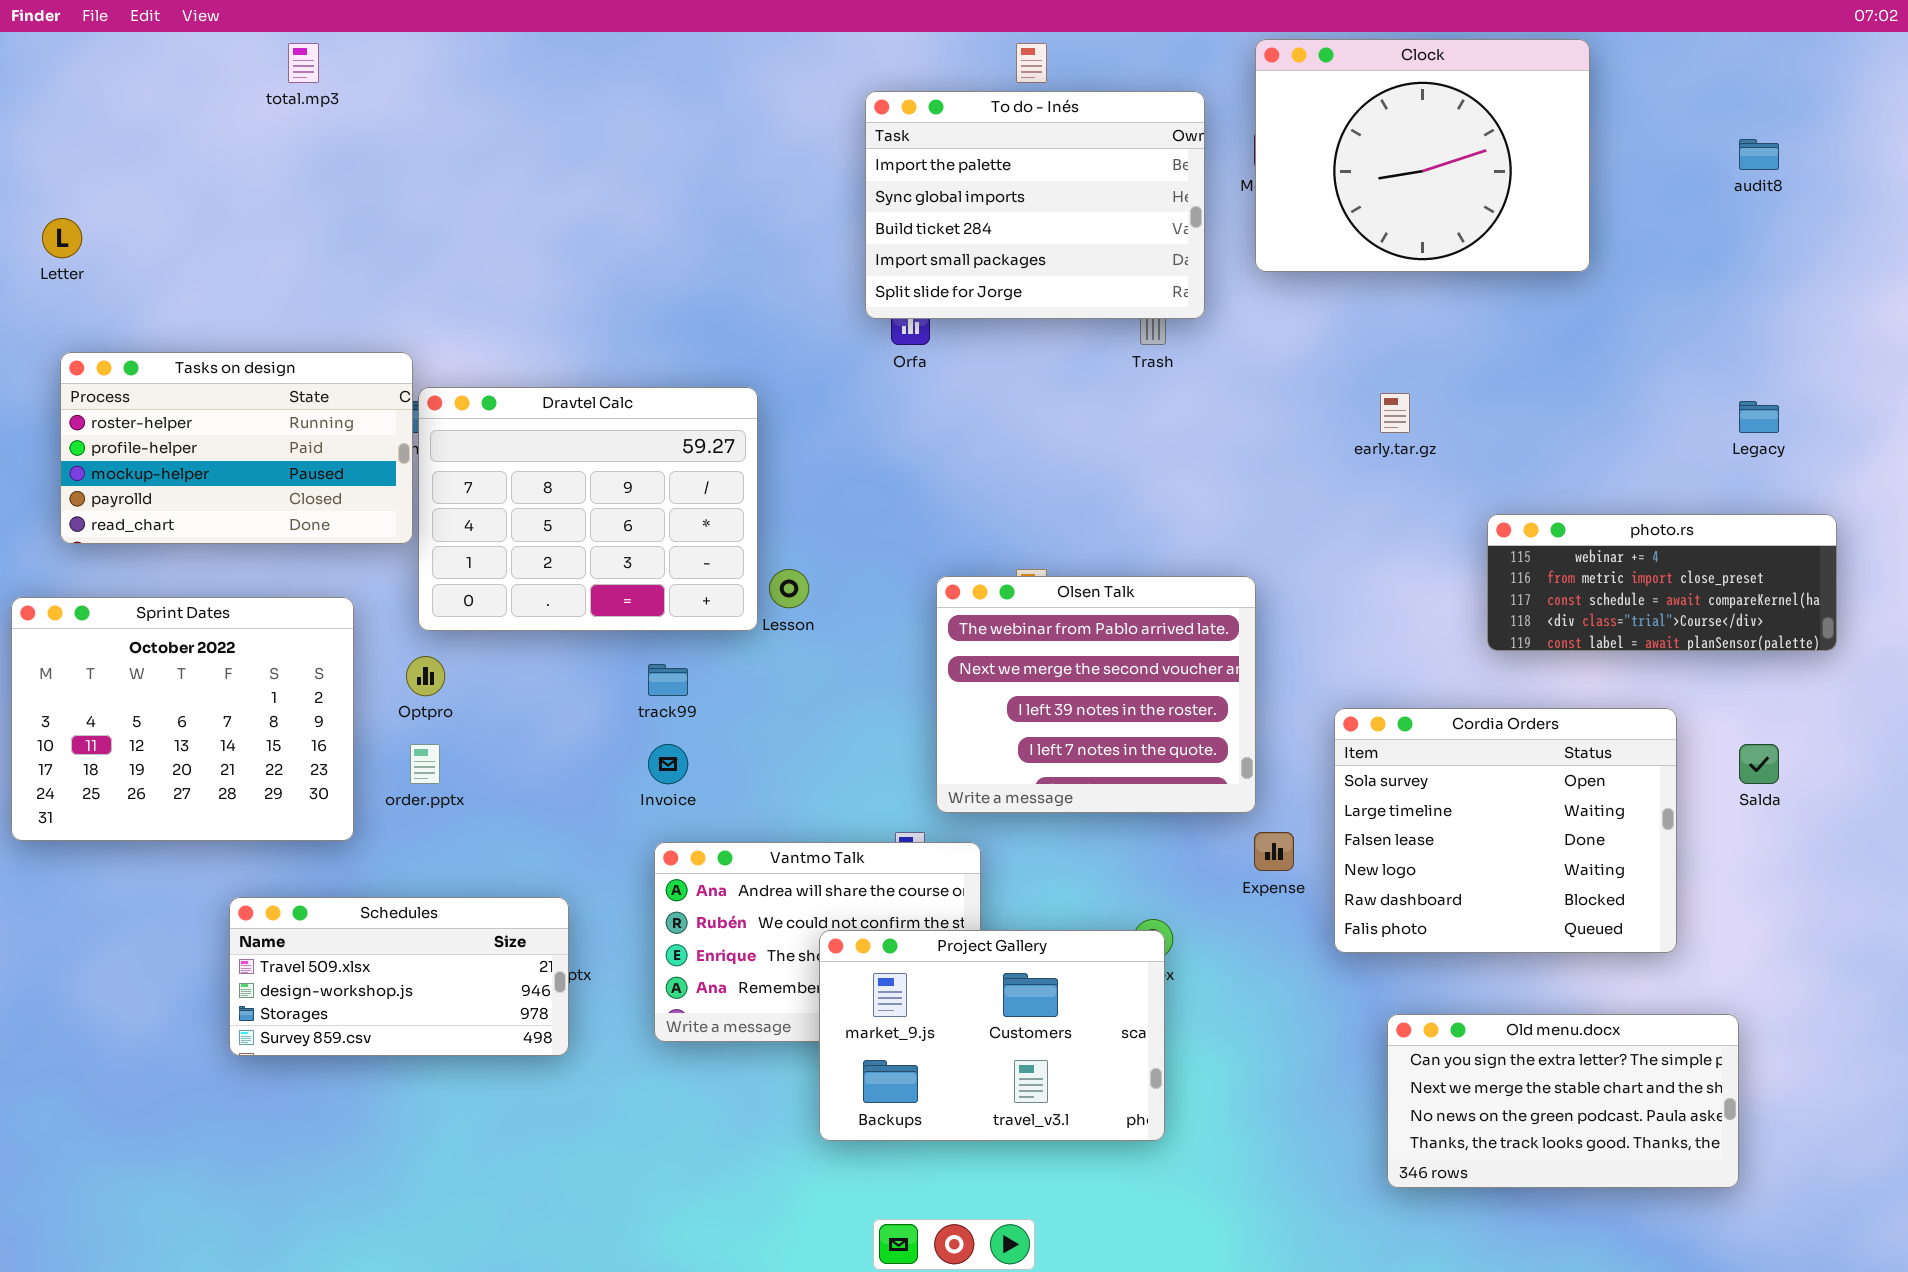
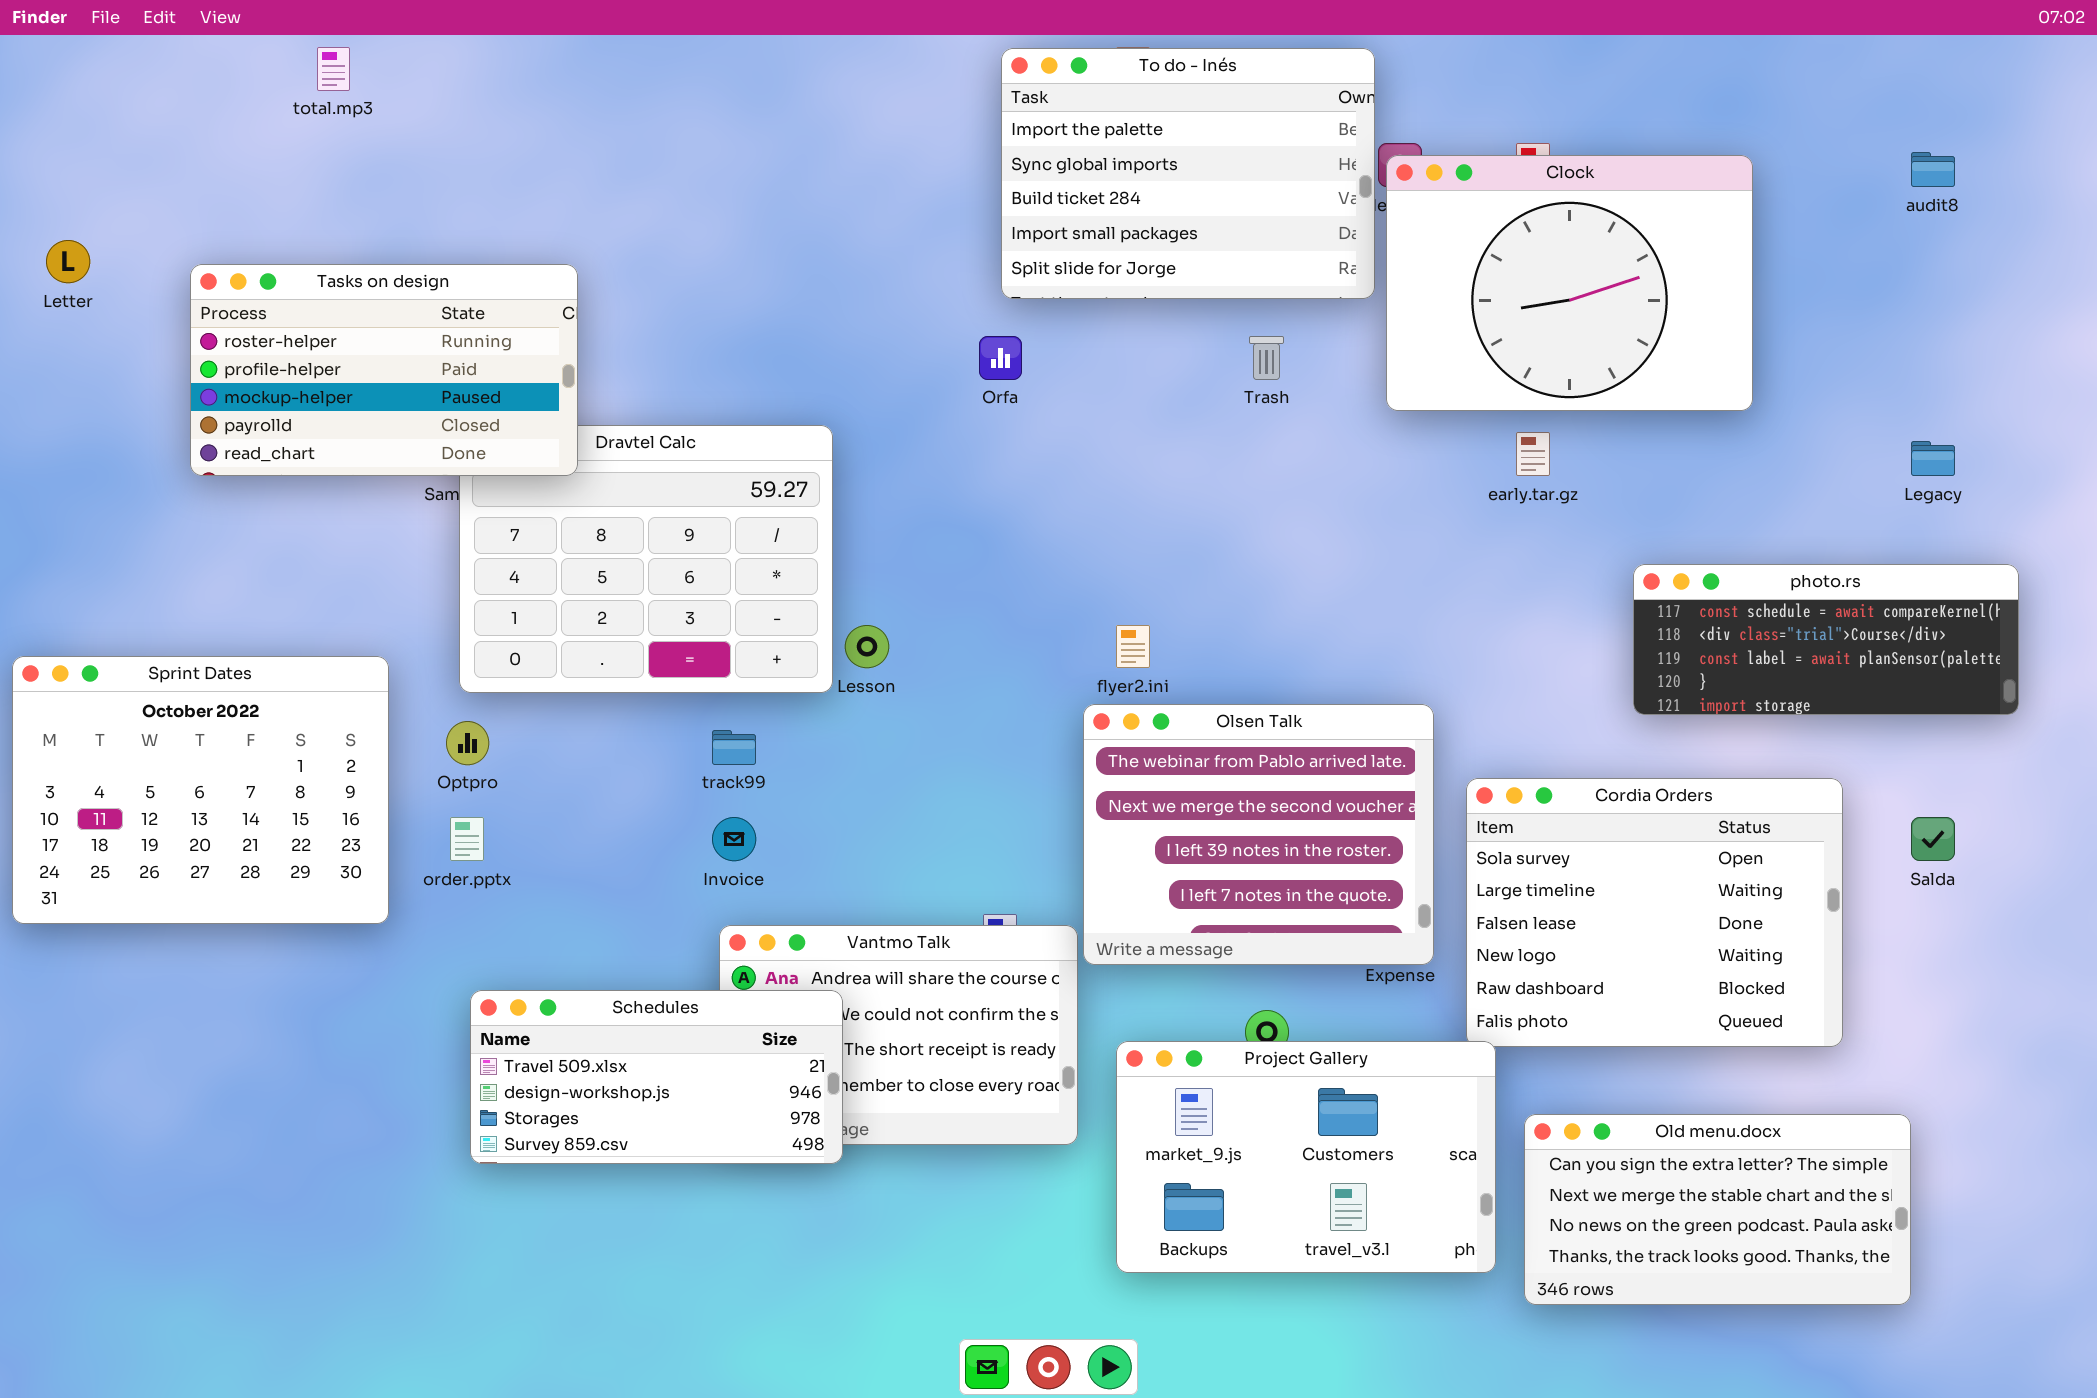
Clock: [1255,39,1590,272] -> [1386,155,1753,411], moved
To do - Inés: [865,91,1205,319] -> [1001,48,1375,299], moved
Tasks on design: [60,352,413,544] -> [190,264,578,476], moved
photo.rs: [1487,514,1837,651] -> [1633,564,2019,715], scrolled down 2 rows
Olsen Talk: [936,576,1256,813] -> [1083,704,1434,965], moved
Schedules: [229,897,569,1056] -> [470,990,843,1164], moved
Project Gallery: [819,930,1165,1141] -> [1116,1041,1496,1273], moved

